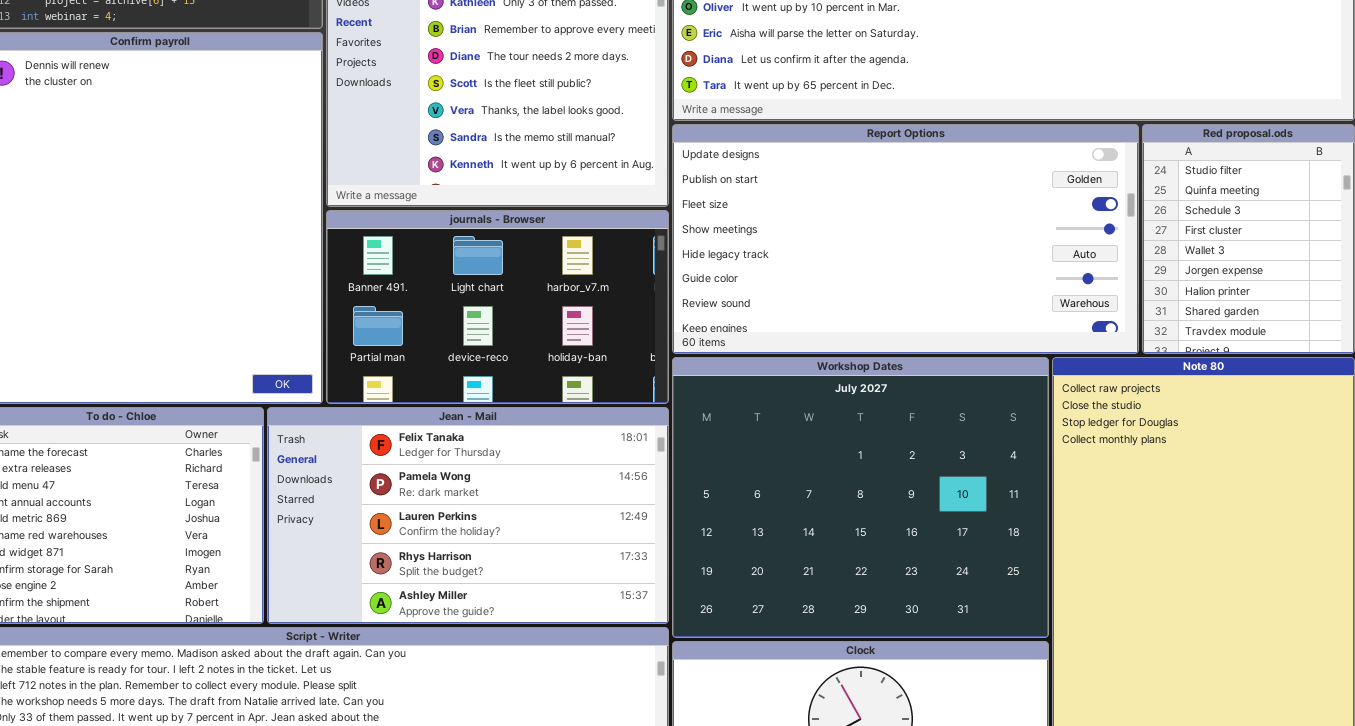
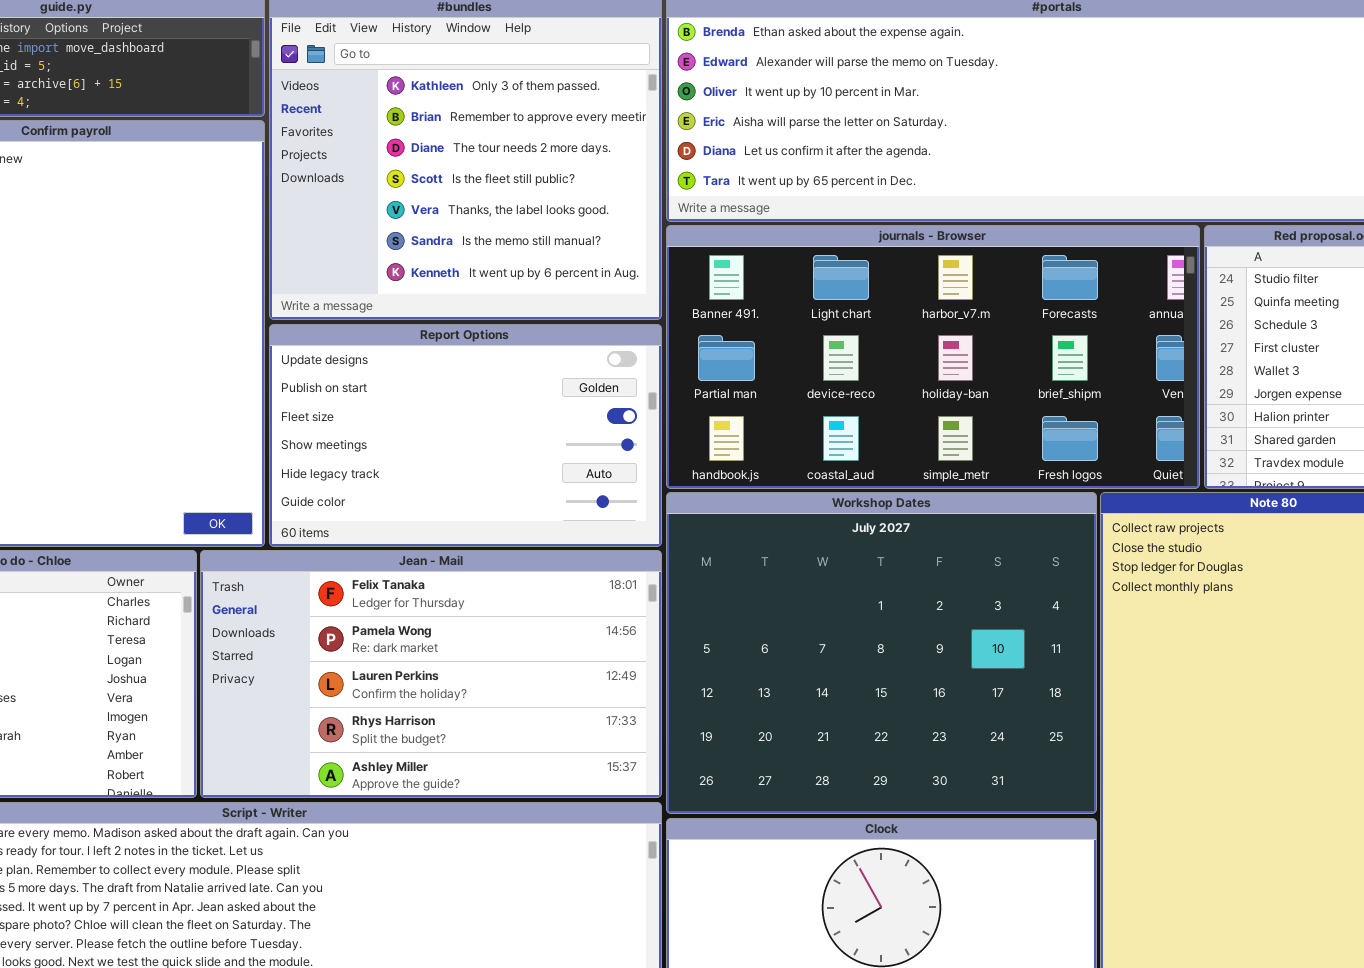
Report Options: [672,124,1139,354] -> [269,324,662,547], moved, resized
journals - Browser: [326,210,669,404] -> [666,225,1200,489], moved, resized

